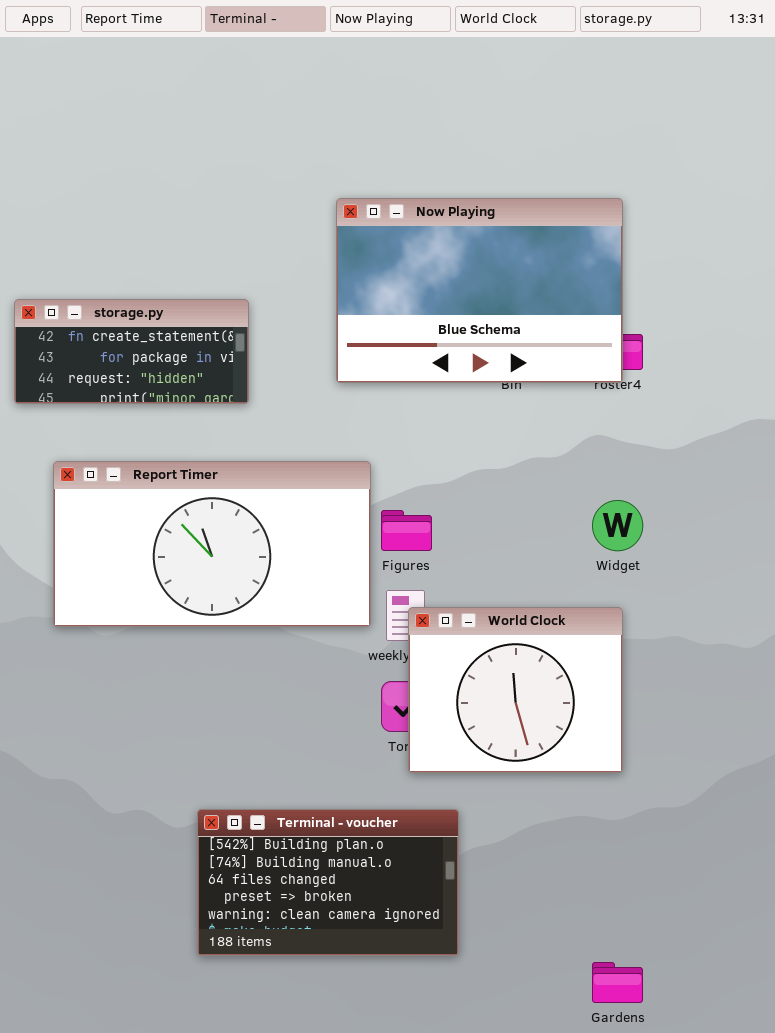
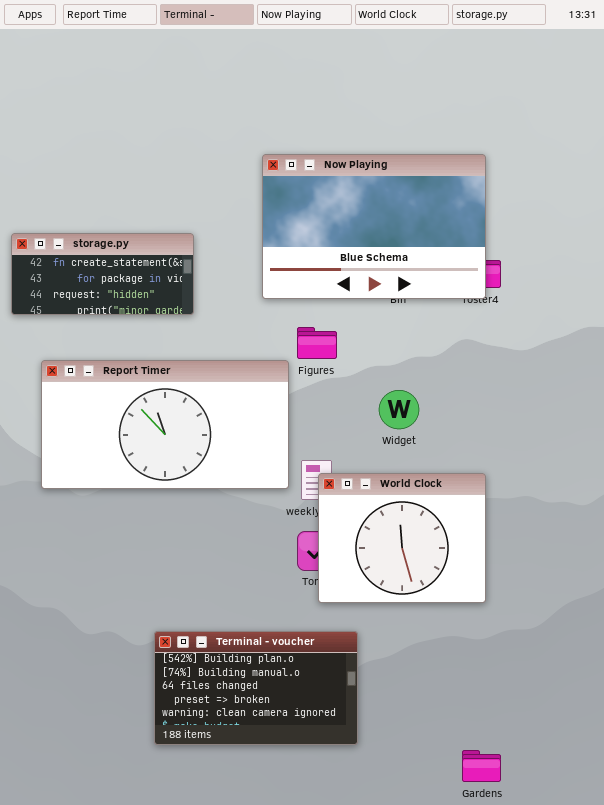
Widget: [592,500,643,551] -> [379,390,419,429], moved
Figures: [381,510,432,551] -> [297,327,337,359], moved

